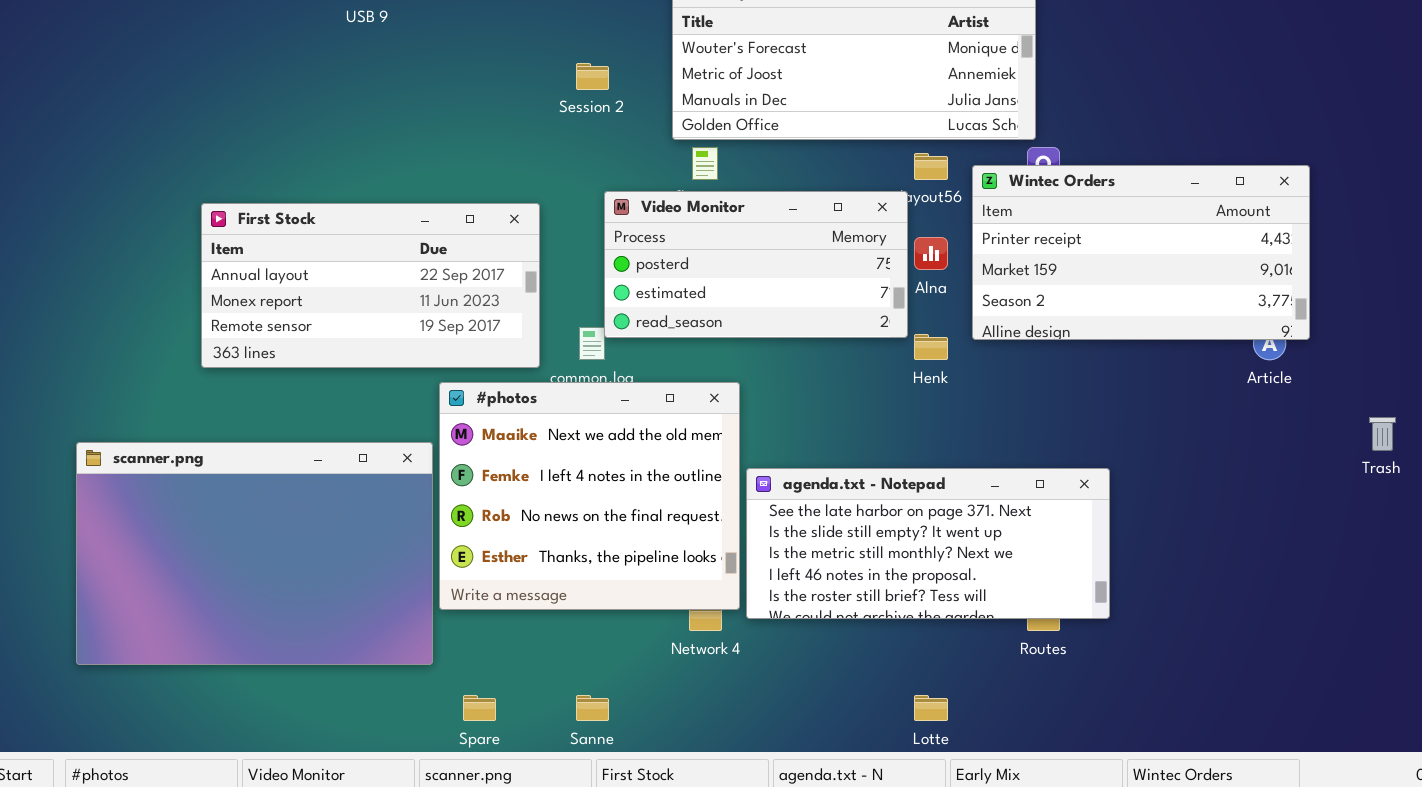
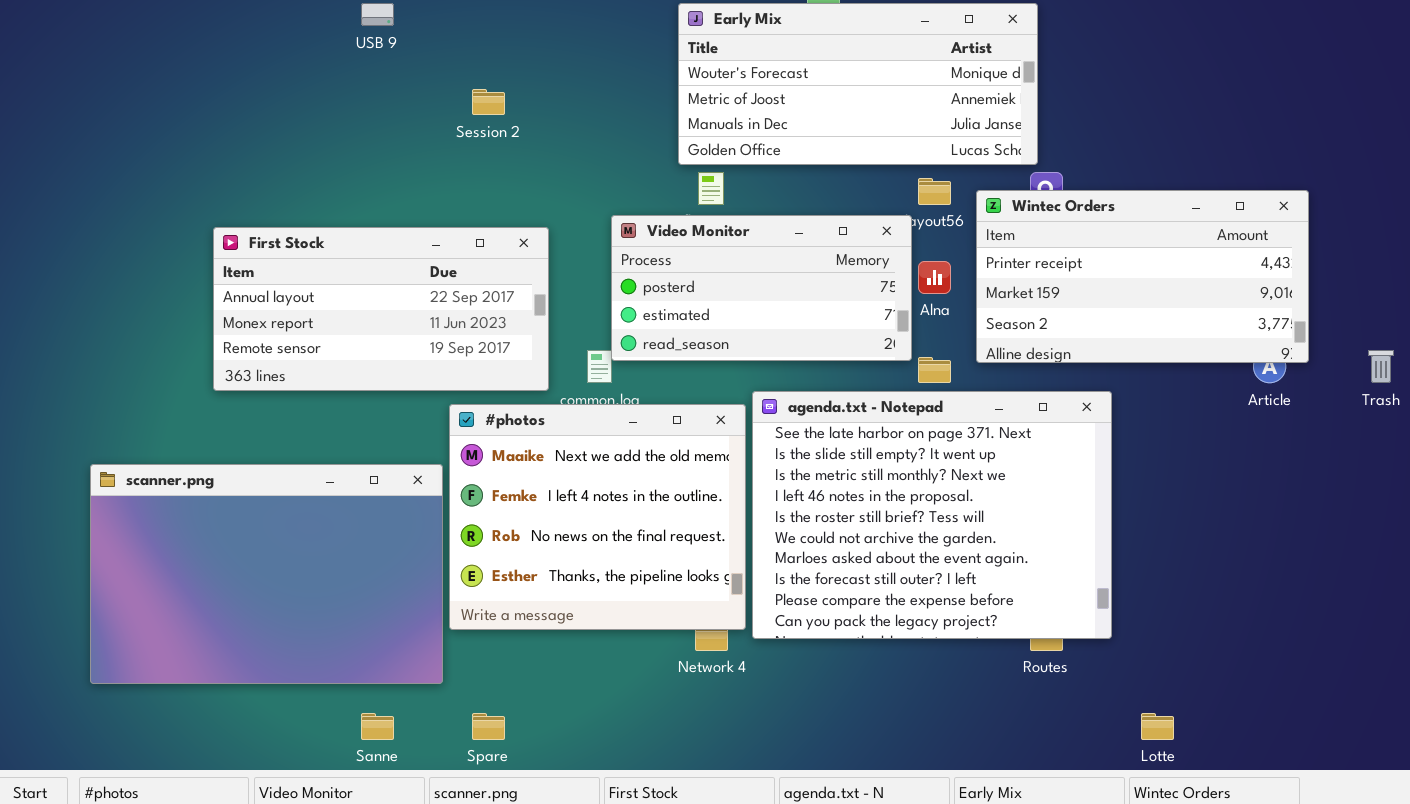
Session 2: [576,63,609,90] -> [472,89,505,115], moved
Trash: [1369,417,1396,451] -> [1368,350,1394,383], moved
agenda.txt - Notepad: [746,468,1110,619] -> [752,391,1112,639], resized
Sanne: [576,695,609,721] -> [361,713,394,740], moved
Lotte: [914,695,948,721] -> [1141,713,1174,740], moved

